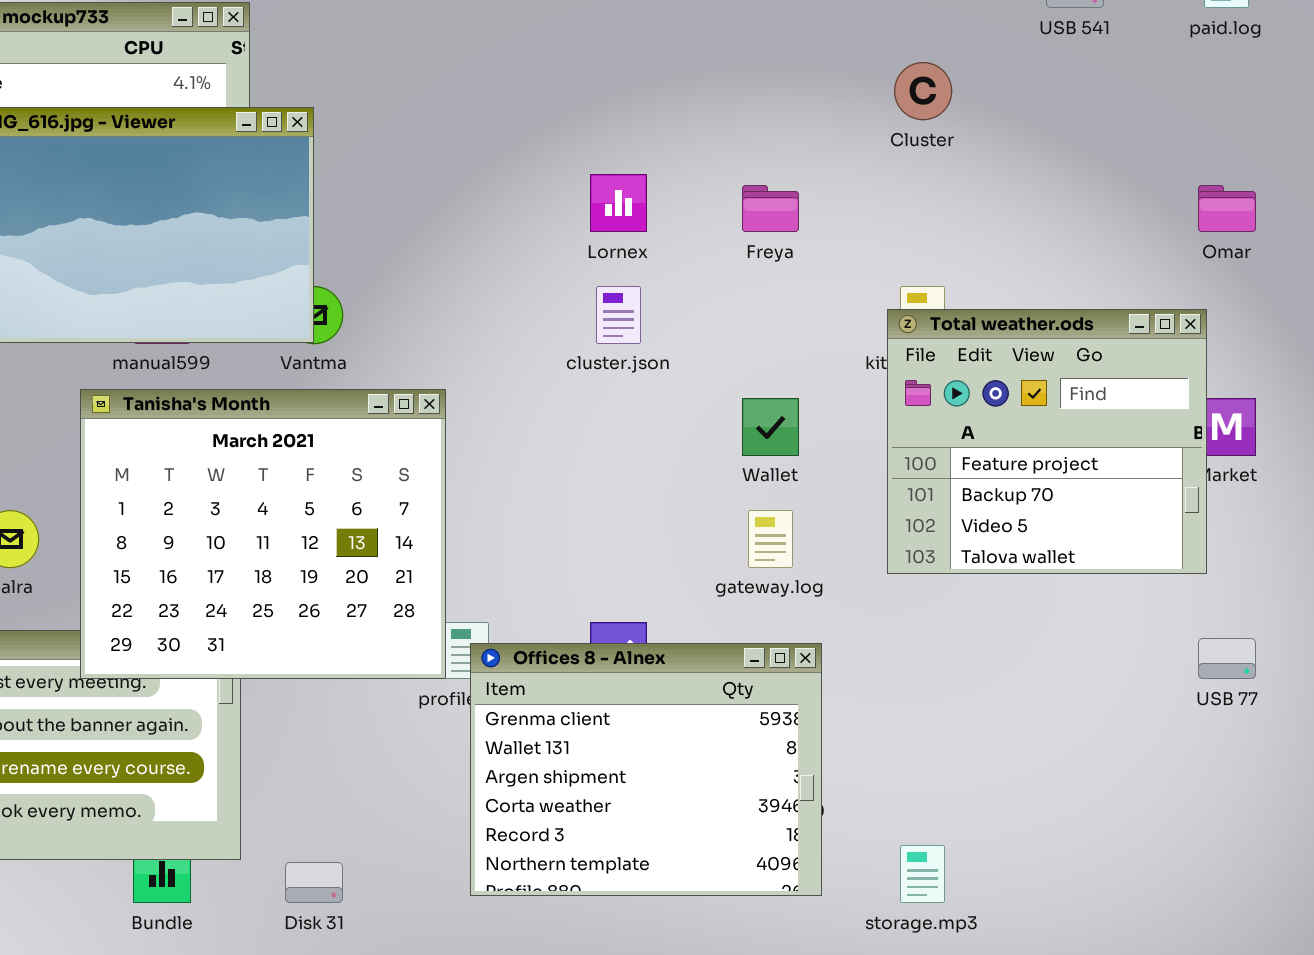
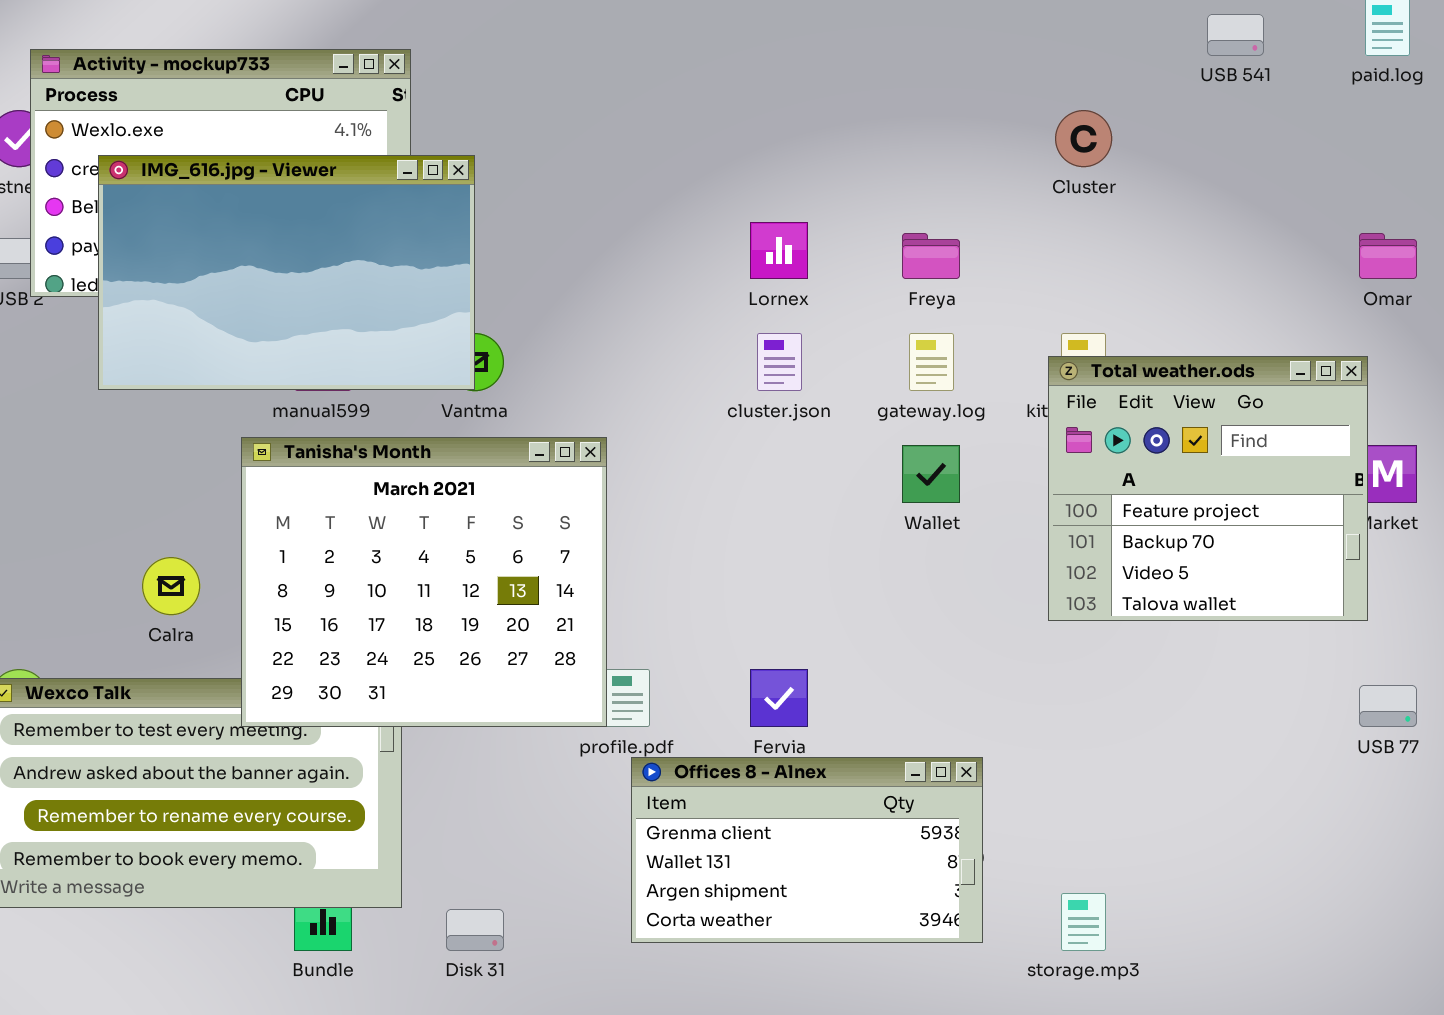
gateway.log: [748,510,793,568] -> [909,333,954,391], moved
Offices 8 - Alnex: [470,643,822,896] -> [631,757,983,943], resized

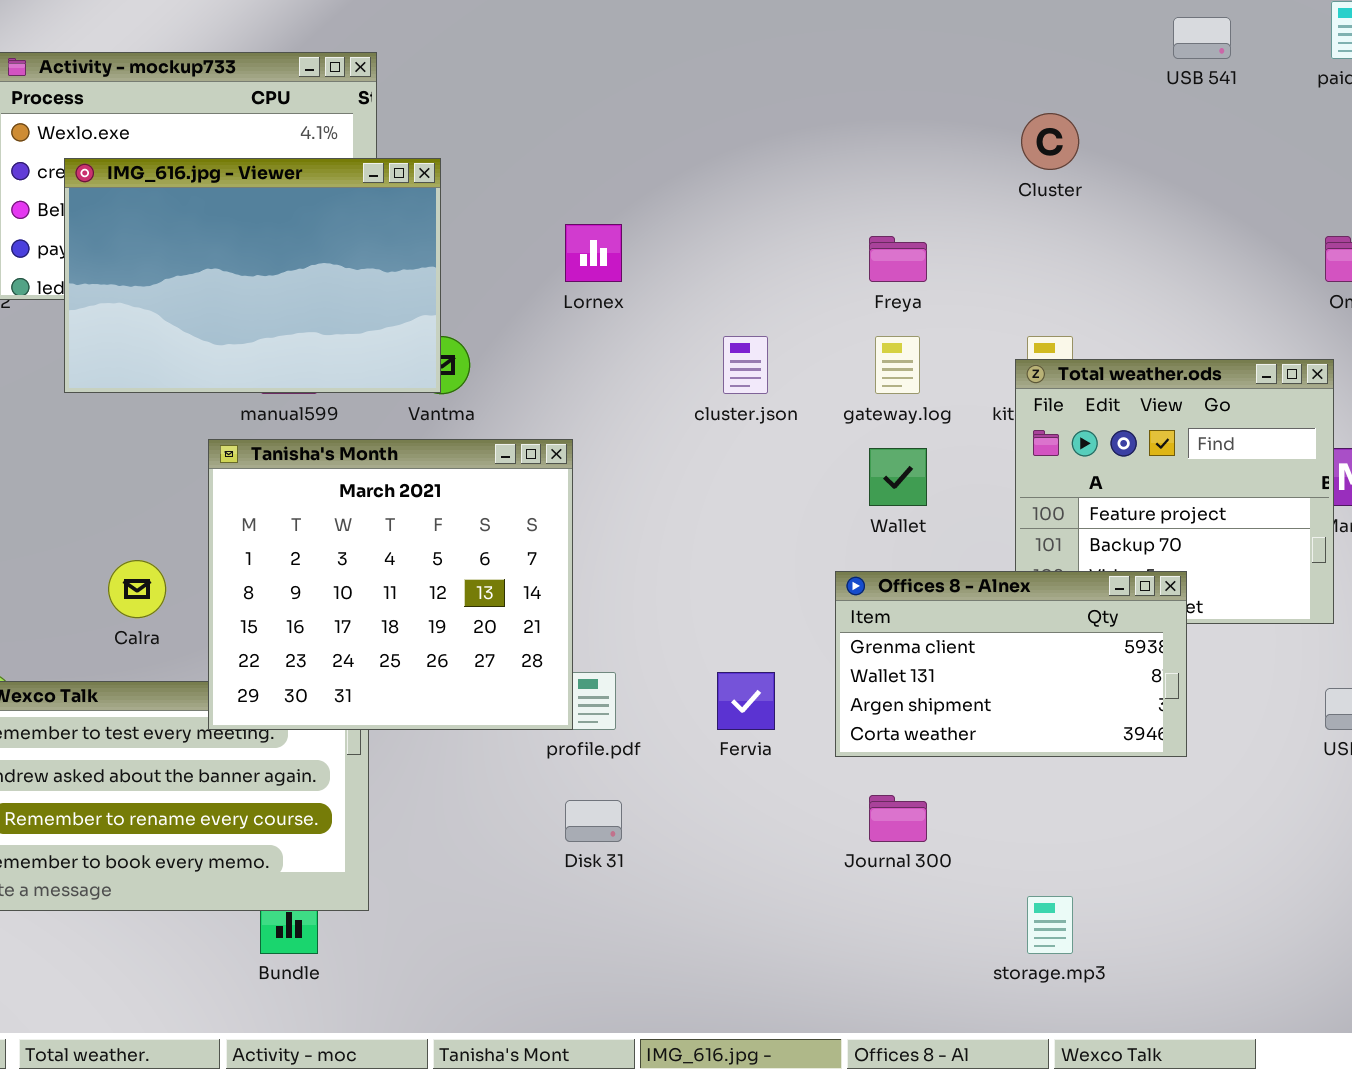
Lornex: [750,222,808,279] -> [565,224,622,282], moved
Offices 8 - Alnex: [631,757,983,943] -> [835,571,1187,757], moved
Disk 31: [446,909,504,951] -> [565,800,622,842], moved

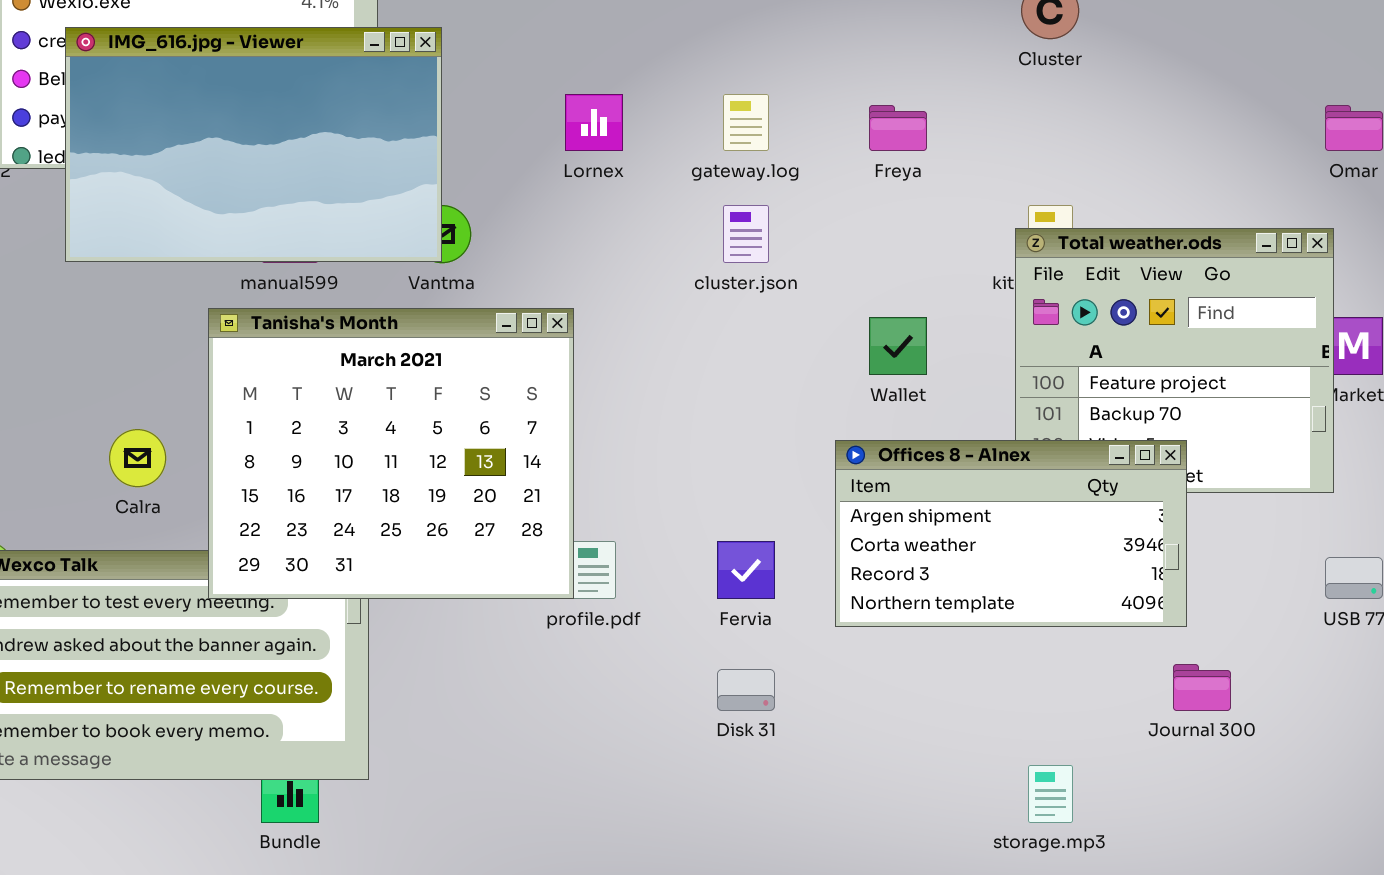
gateway.log: [875,336,920,394] -> [723,94,769,151], moved
Offices 8 - Alnex: [835,571,1187,757] -> [835,440,1187,627], scrolled down 2 rows
Journal 300: [869,795,927,842] -> [1173,664,1231,711], moved
Disk 31: [565,800,622,842] -> [717,669,775,711], moved

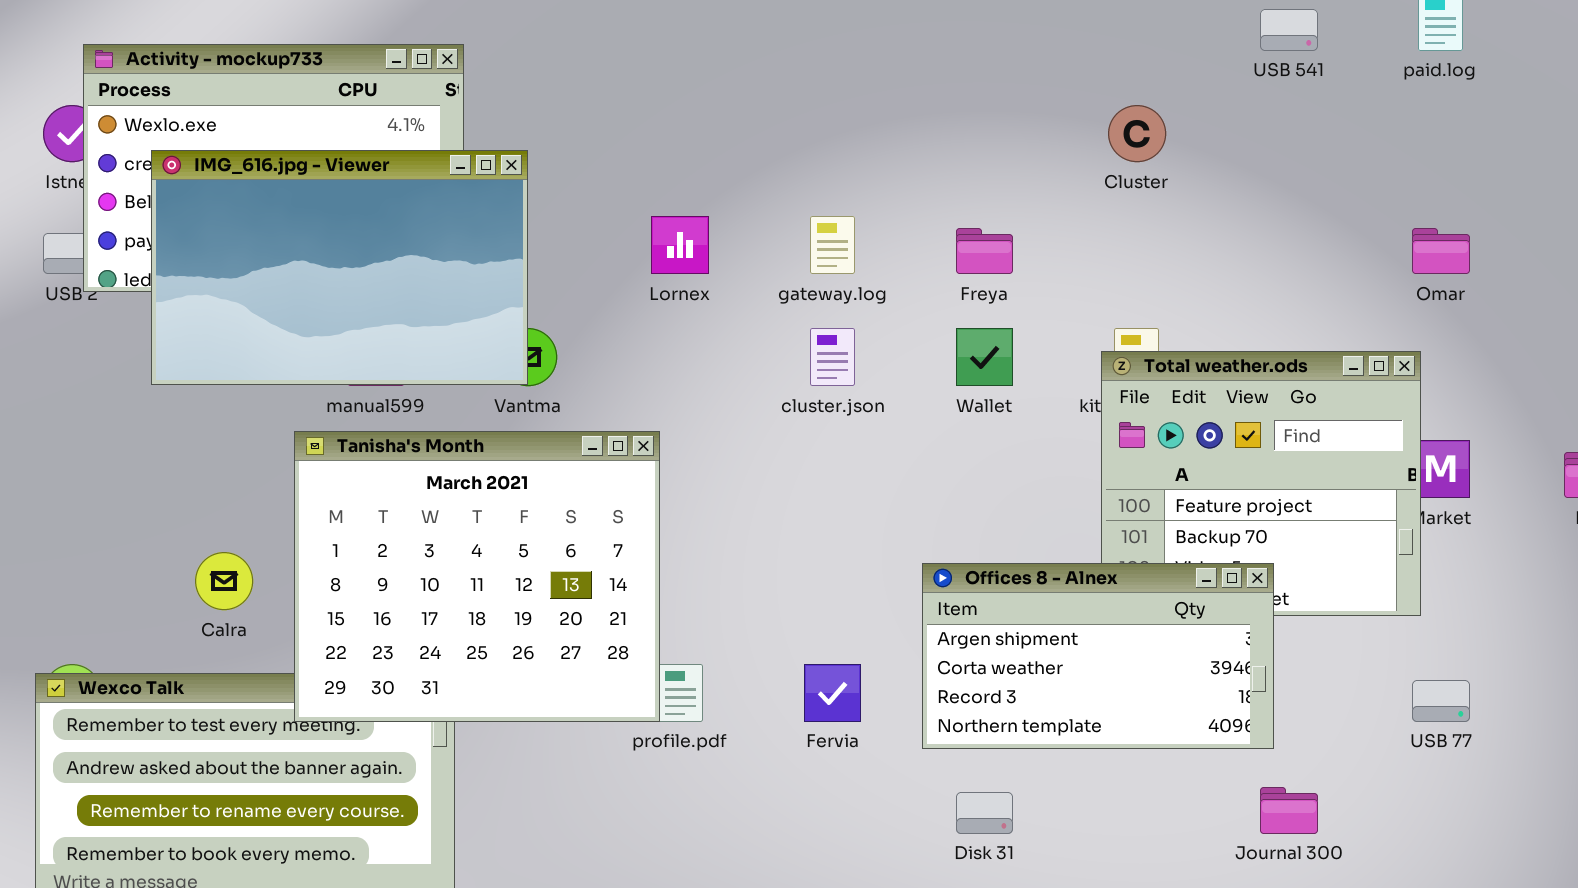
Wallet: [869,317,927,375] -> [956,328,1013,386], moved
Disk 31: [717,669,775,711] -> [956,792,1013,834], moved

